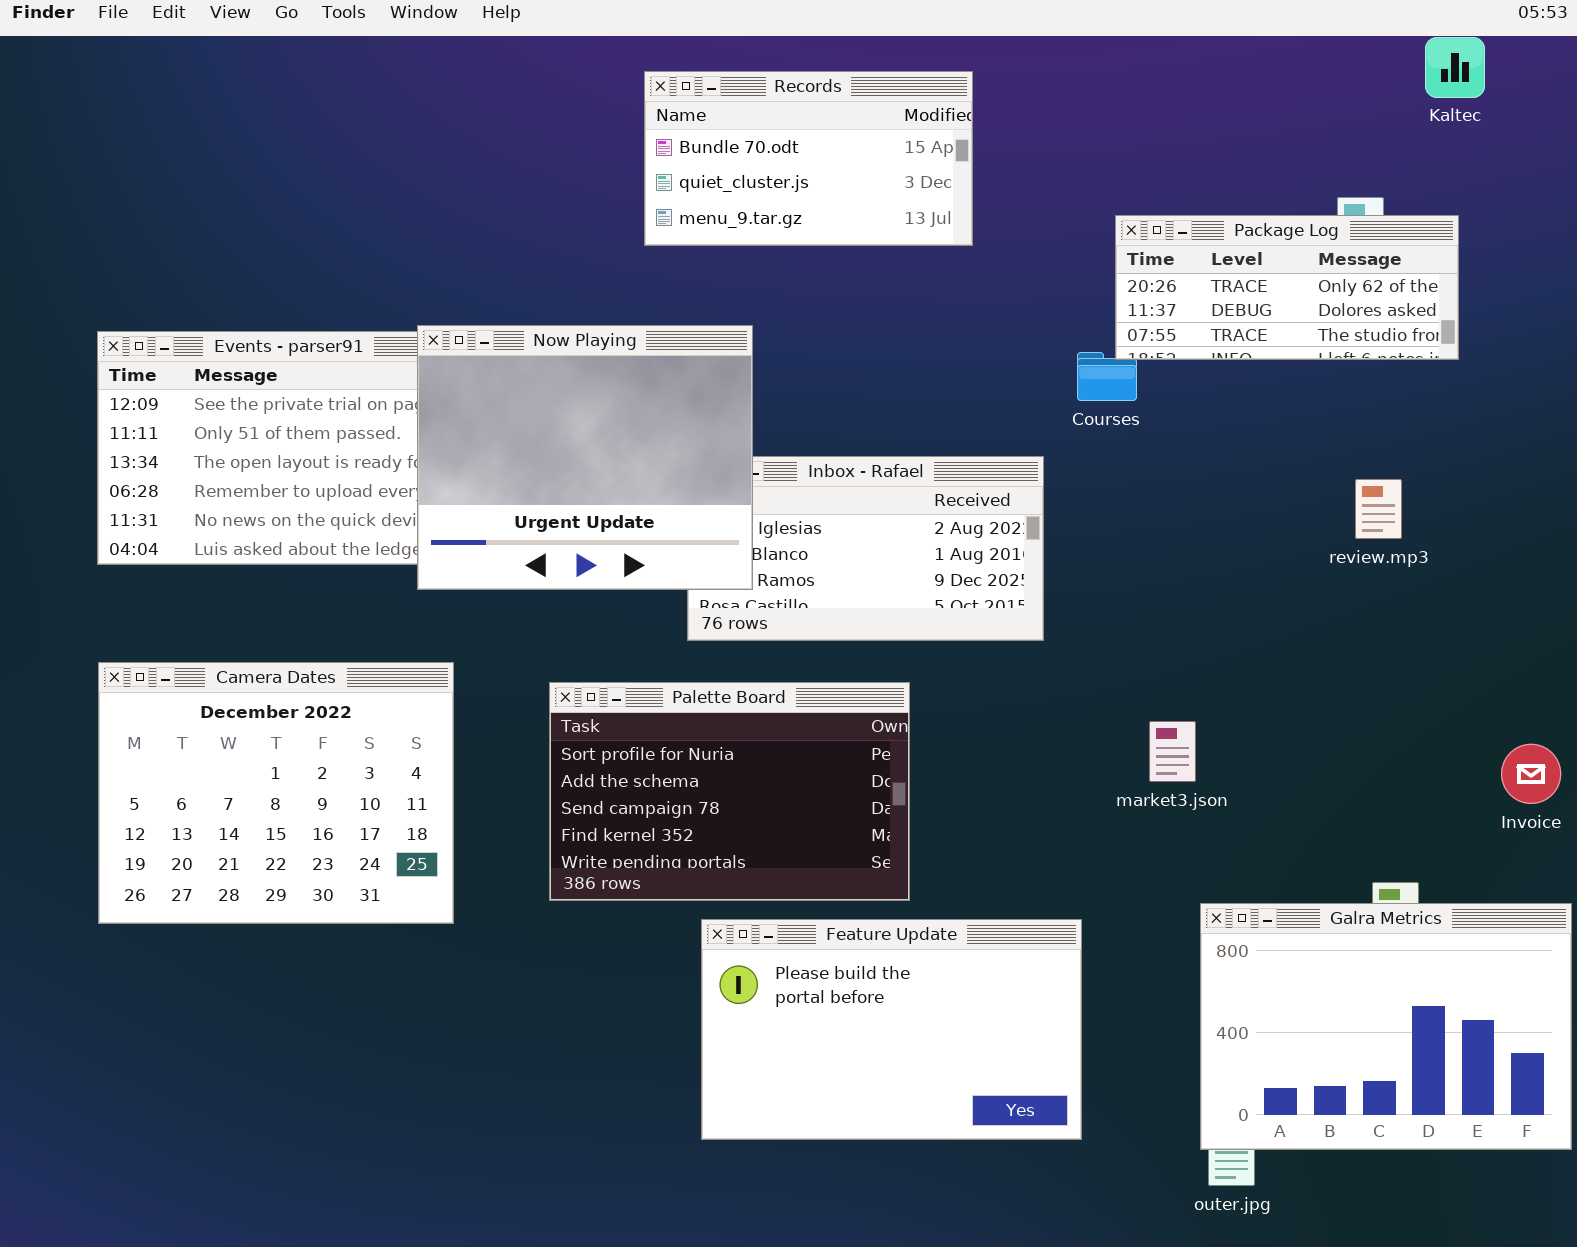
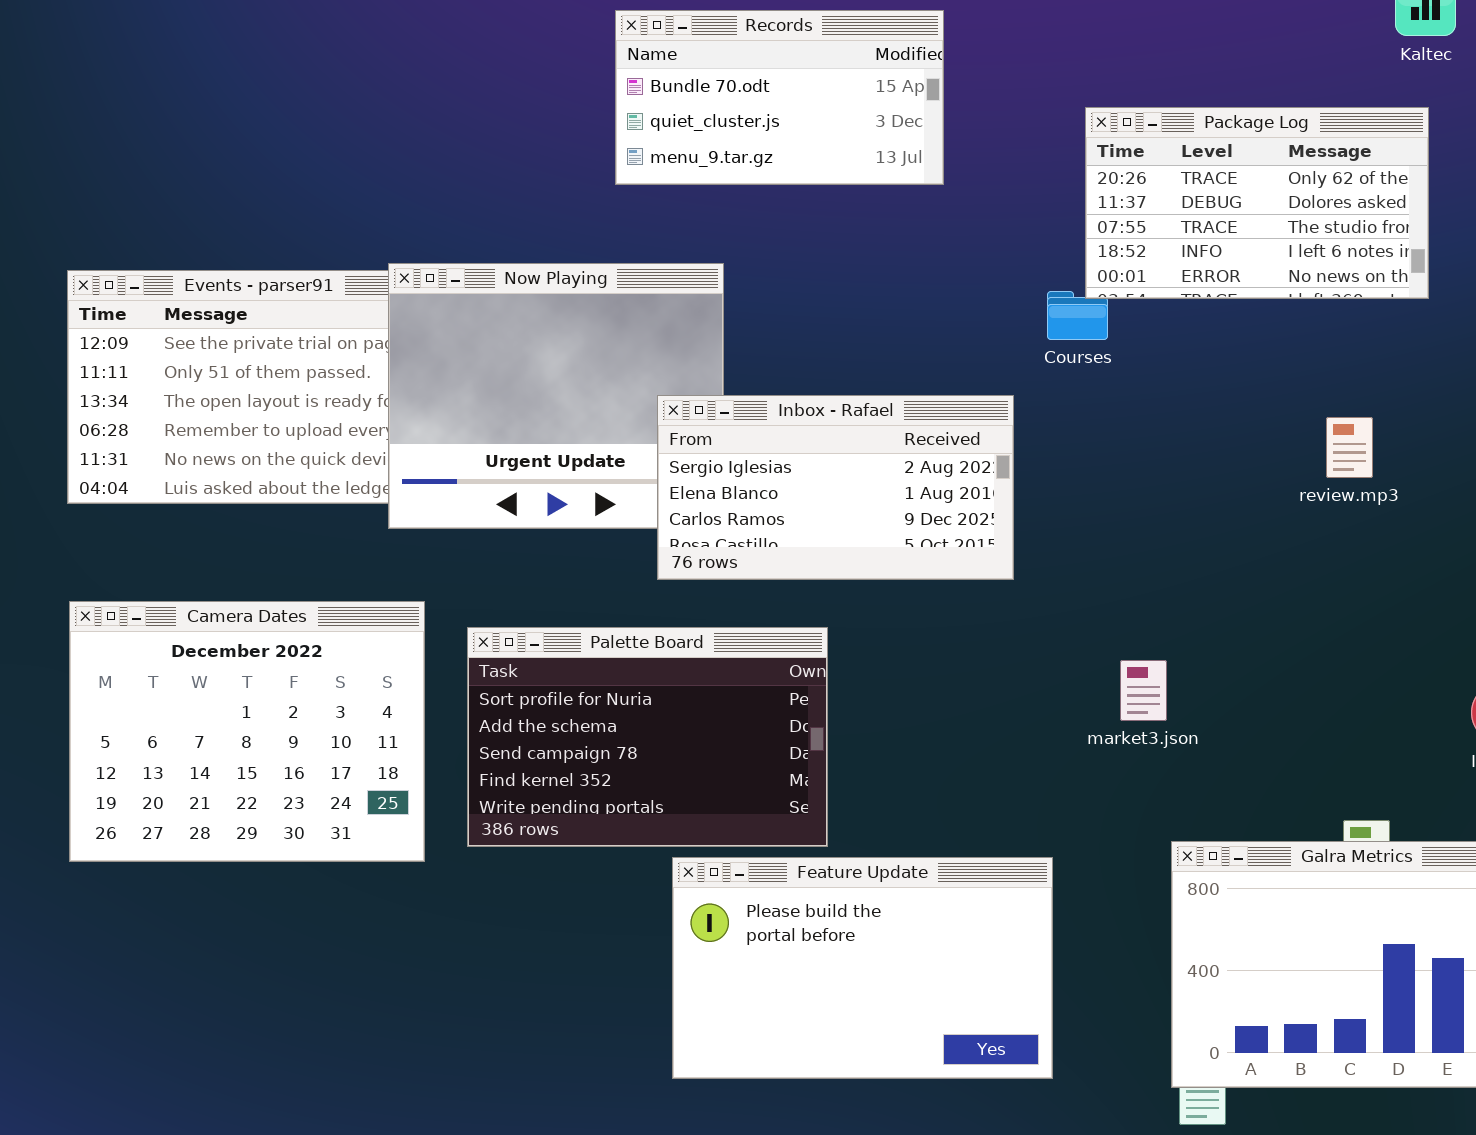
Package Log: [1115,215,1459,360] -> [1085,107,1429,299], resized
Inbox - Rafael: [687,456,1044,641] -> [657,395,1014,580], raised
Palette Board: [549,682,910,901] -> [467,627,828,847], moved

